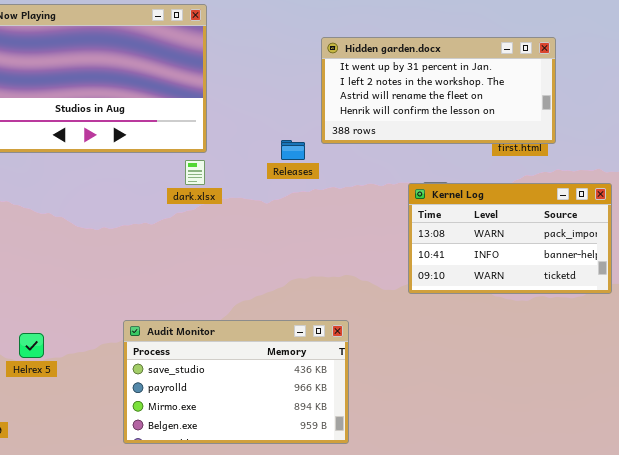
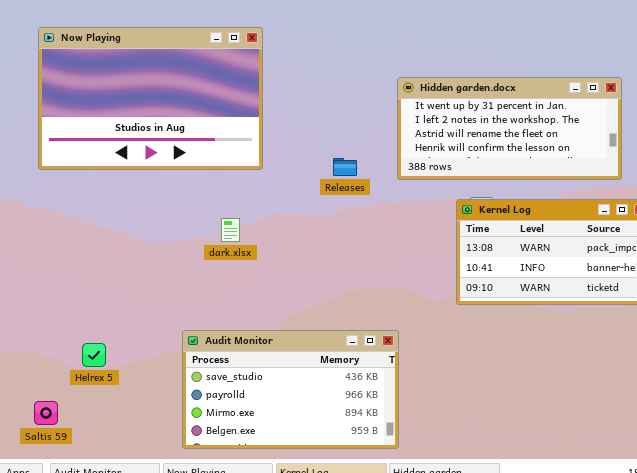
Hidden garden.docx: [321,37,556,144] -> [397,77,622,180], moved
dark.xlsx: [185,160,205,185] -> [221,218,240,242], moved

